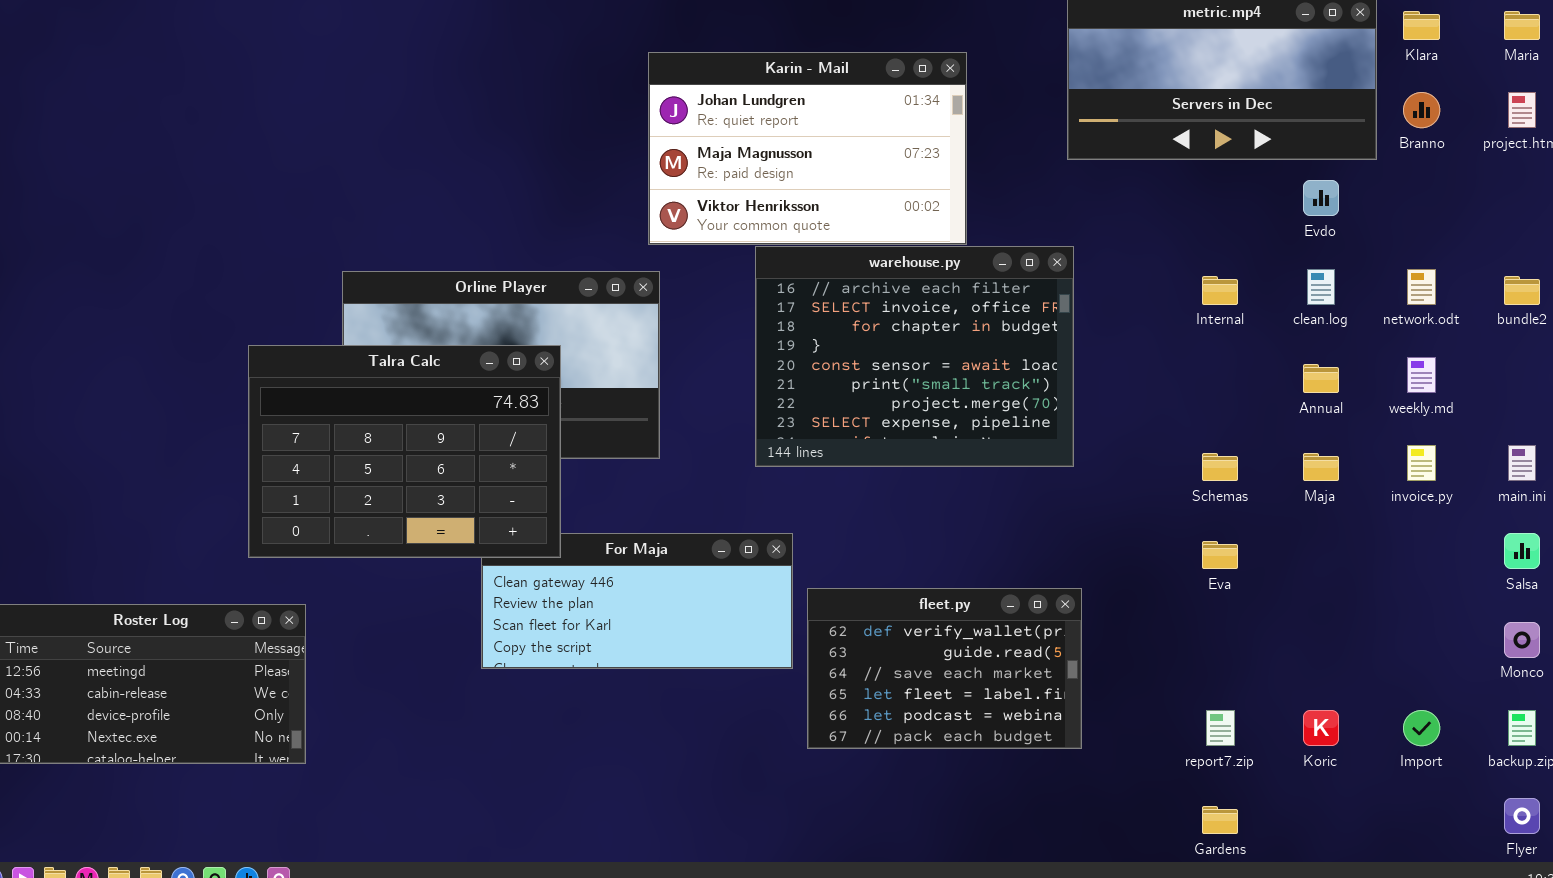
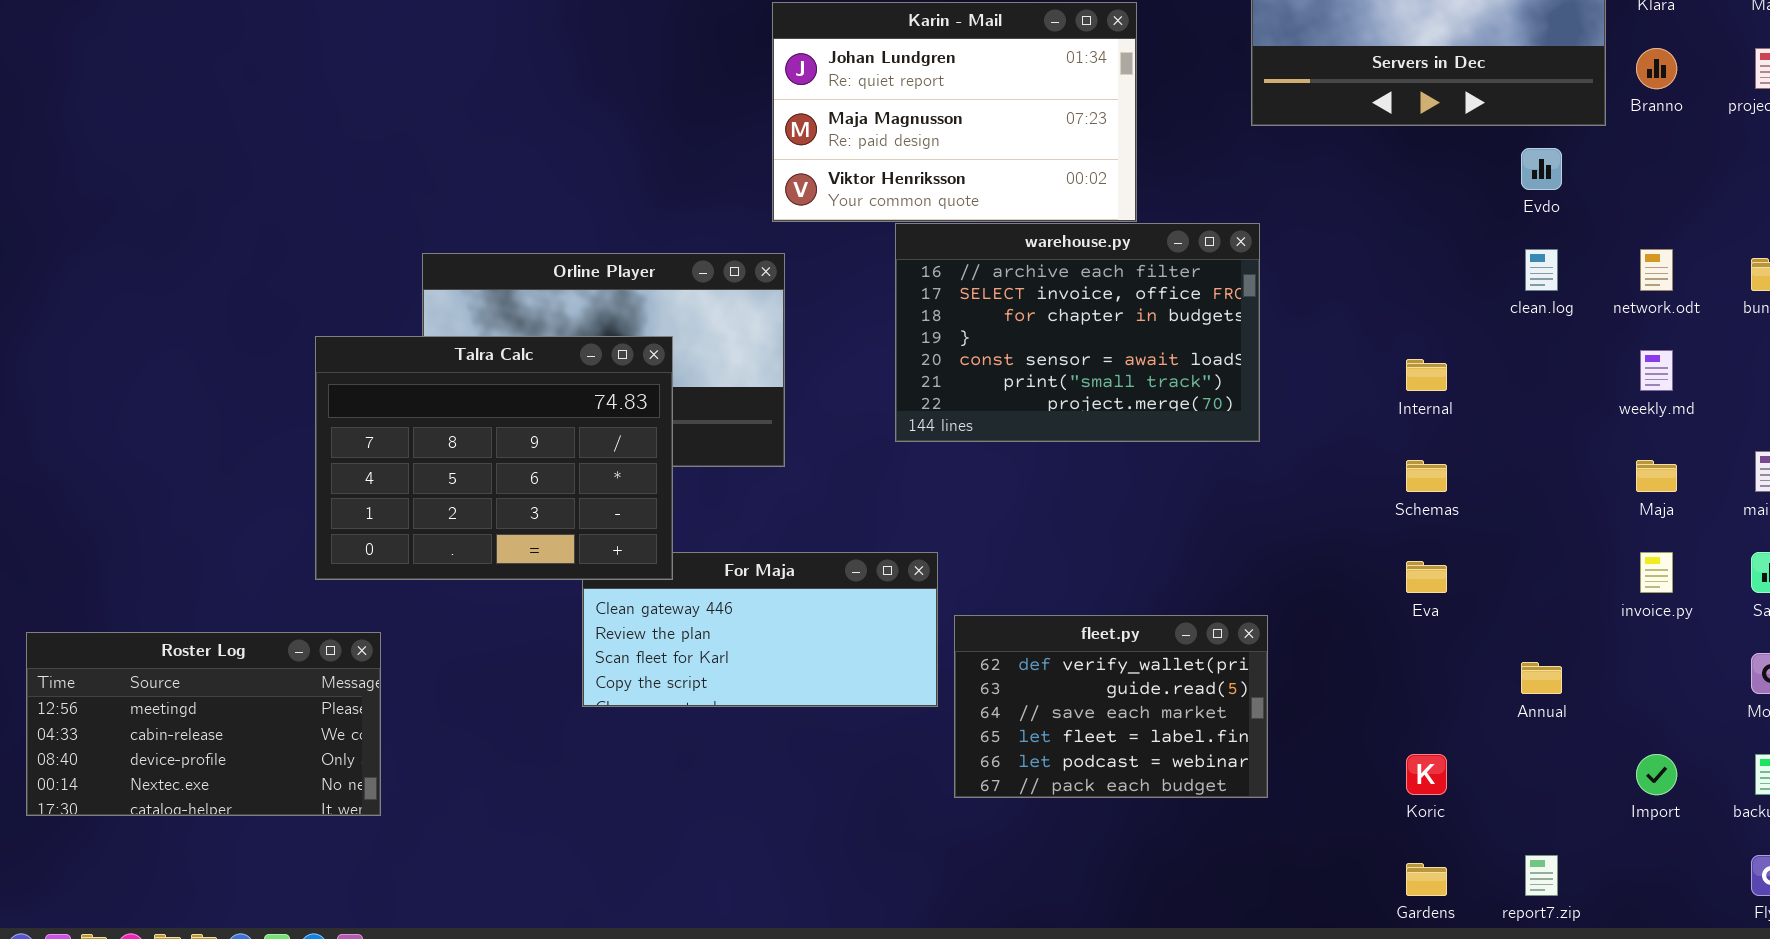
warehouse.py: [755,246,1074,467] -> [895,223,1260,442], resized
Internal: [1202,276,1238,305] -> [1406,359,1447,391], moved
Annual: [1303,364,1339,393] -> [1521,662,1562,694], moved
invoice.py: [1407,445,1436,481] -> [1640,552,1673,593], moved
Maja: [1303,453,1339,481] -> [1636,460,1677,492], moved
report7.zip: [1206,710,1235,746] -> [1525,855,1558,896], moved
Koric: [1303,710,1339,746] -> [1406,754,1447,795], moved

